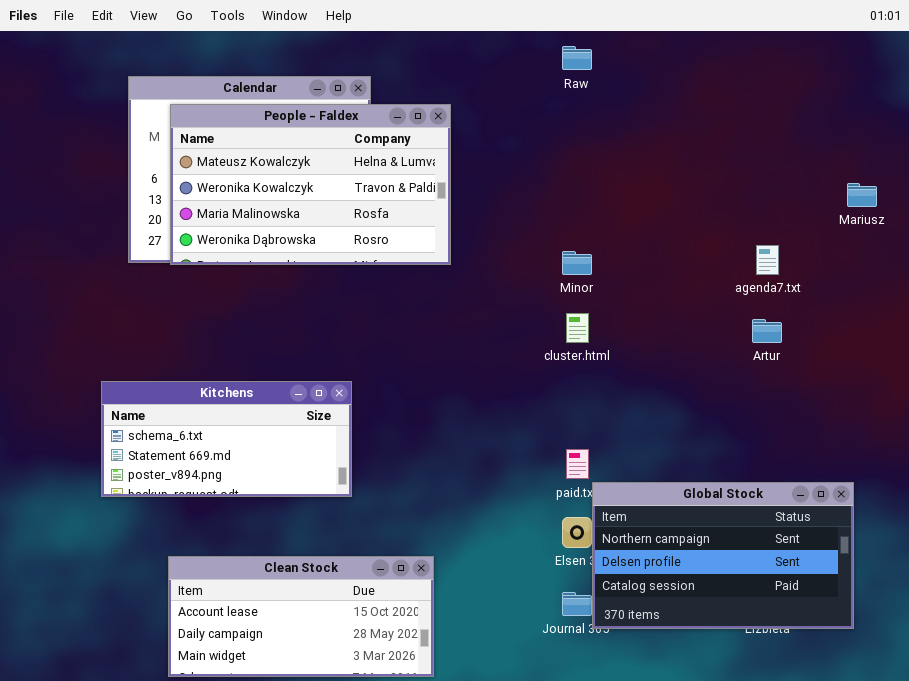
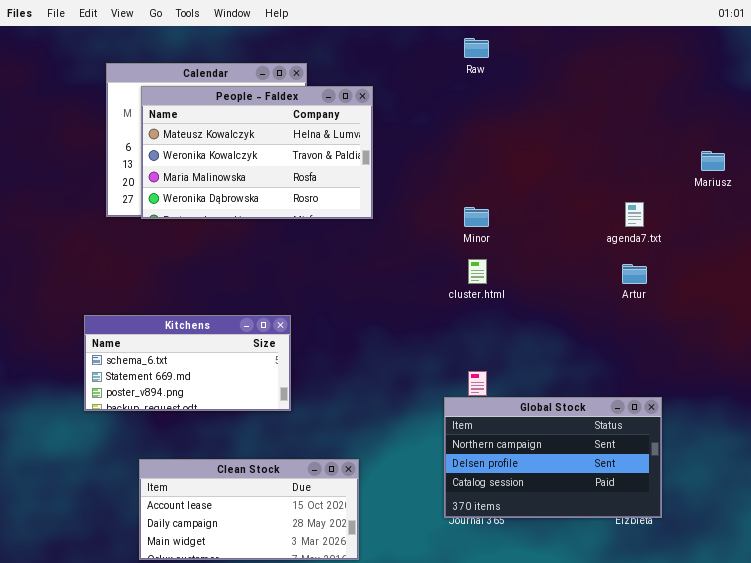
Global Stock: [592,482,854,629] -> [444,397,662,518], moved

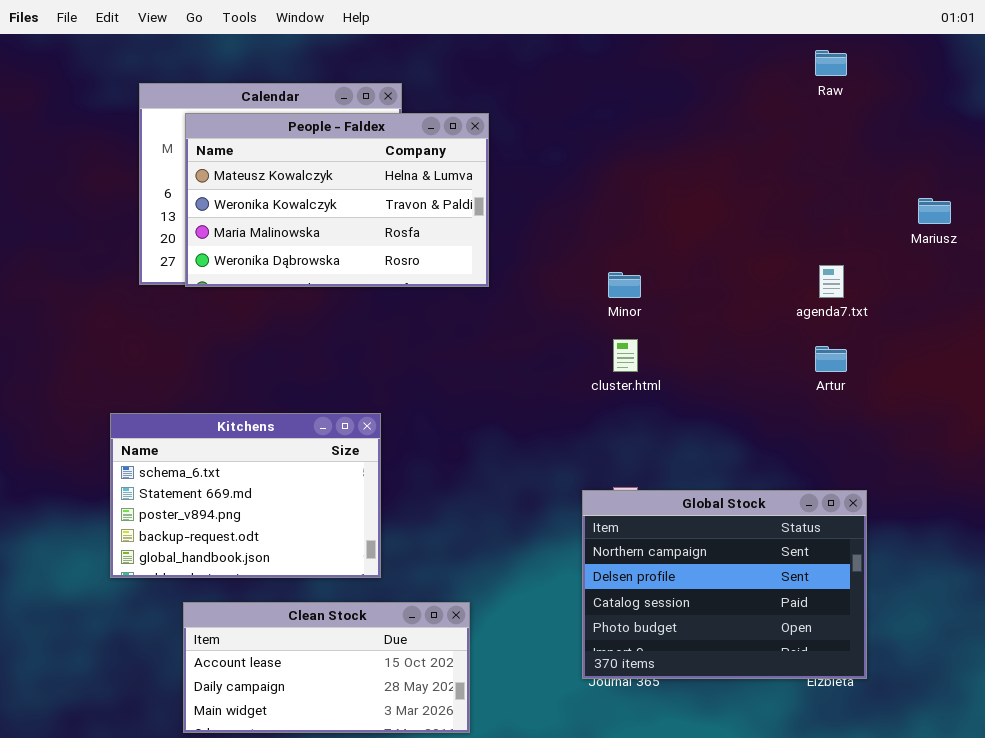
Raw: [464,38,489,58] -> [815,50,847,76], moved
Kitchens: [84,315,291,411] -> [110,413,381,578], resized
Global Stock: [444,397,662,518] -> [582,490,867,679], resized

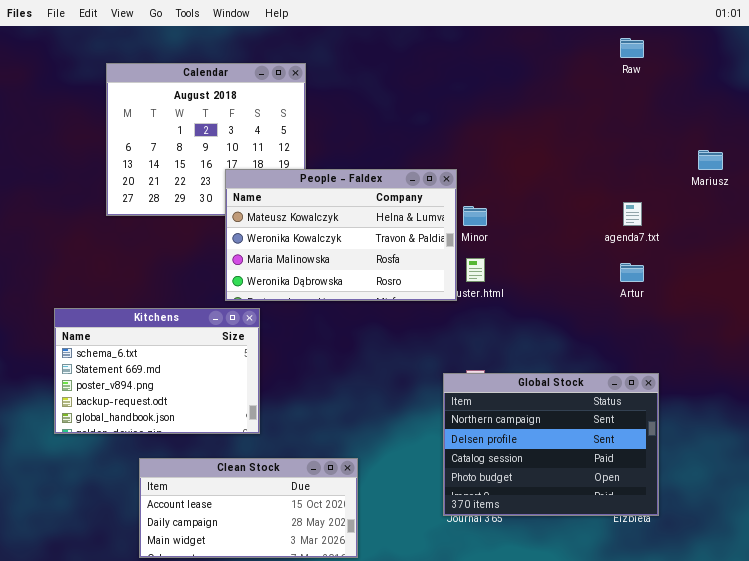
People - Faldex: [185,113,489,287] -> [225,169,457,301], moved
Kitchens: [110,413,381,578] -> [54,308,260,434], moved

